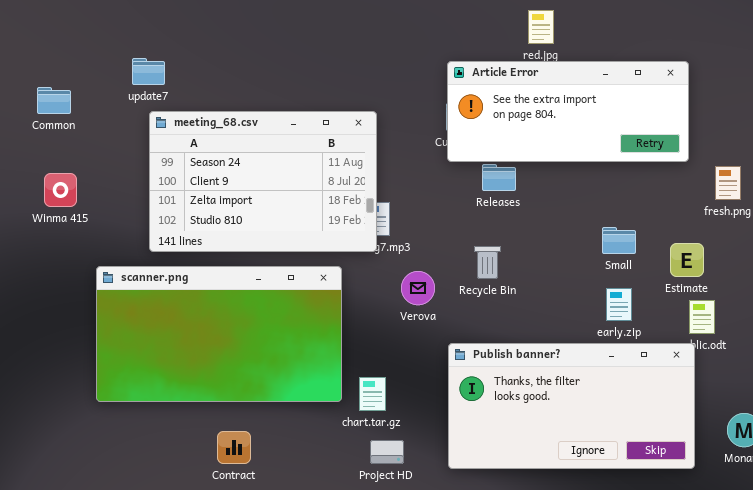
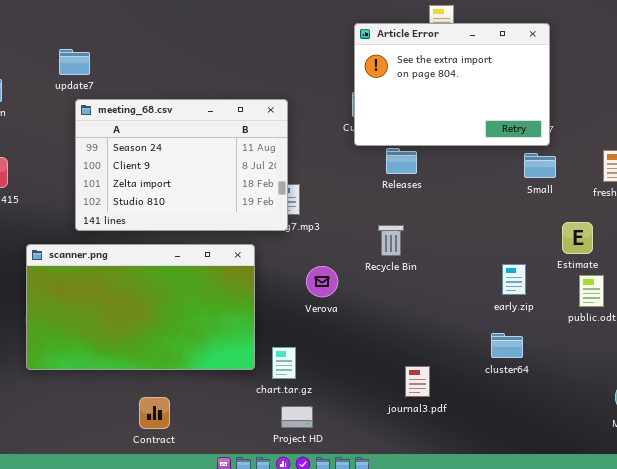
Article Error: [447,61,689,162] -> [354,23,550,146], resized
Small: [602,227,636,254] -> [524,153,556,178], moved
Verova: [401,271,435,305] -> [306,266,338,297], moved
Publish banner?: [448,343,695,469] -> none, closed

